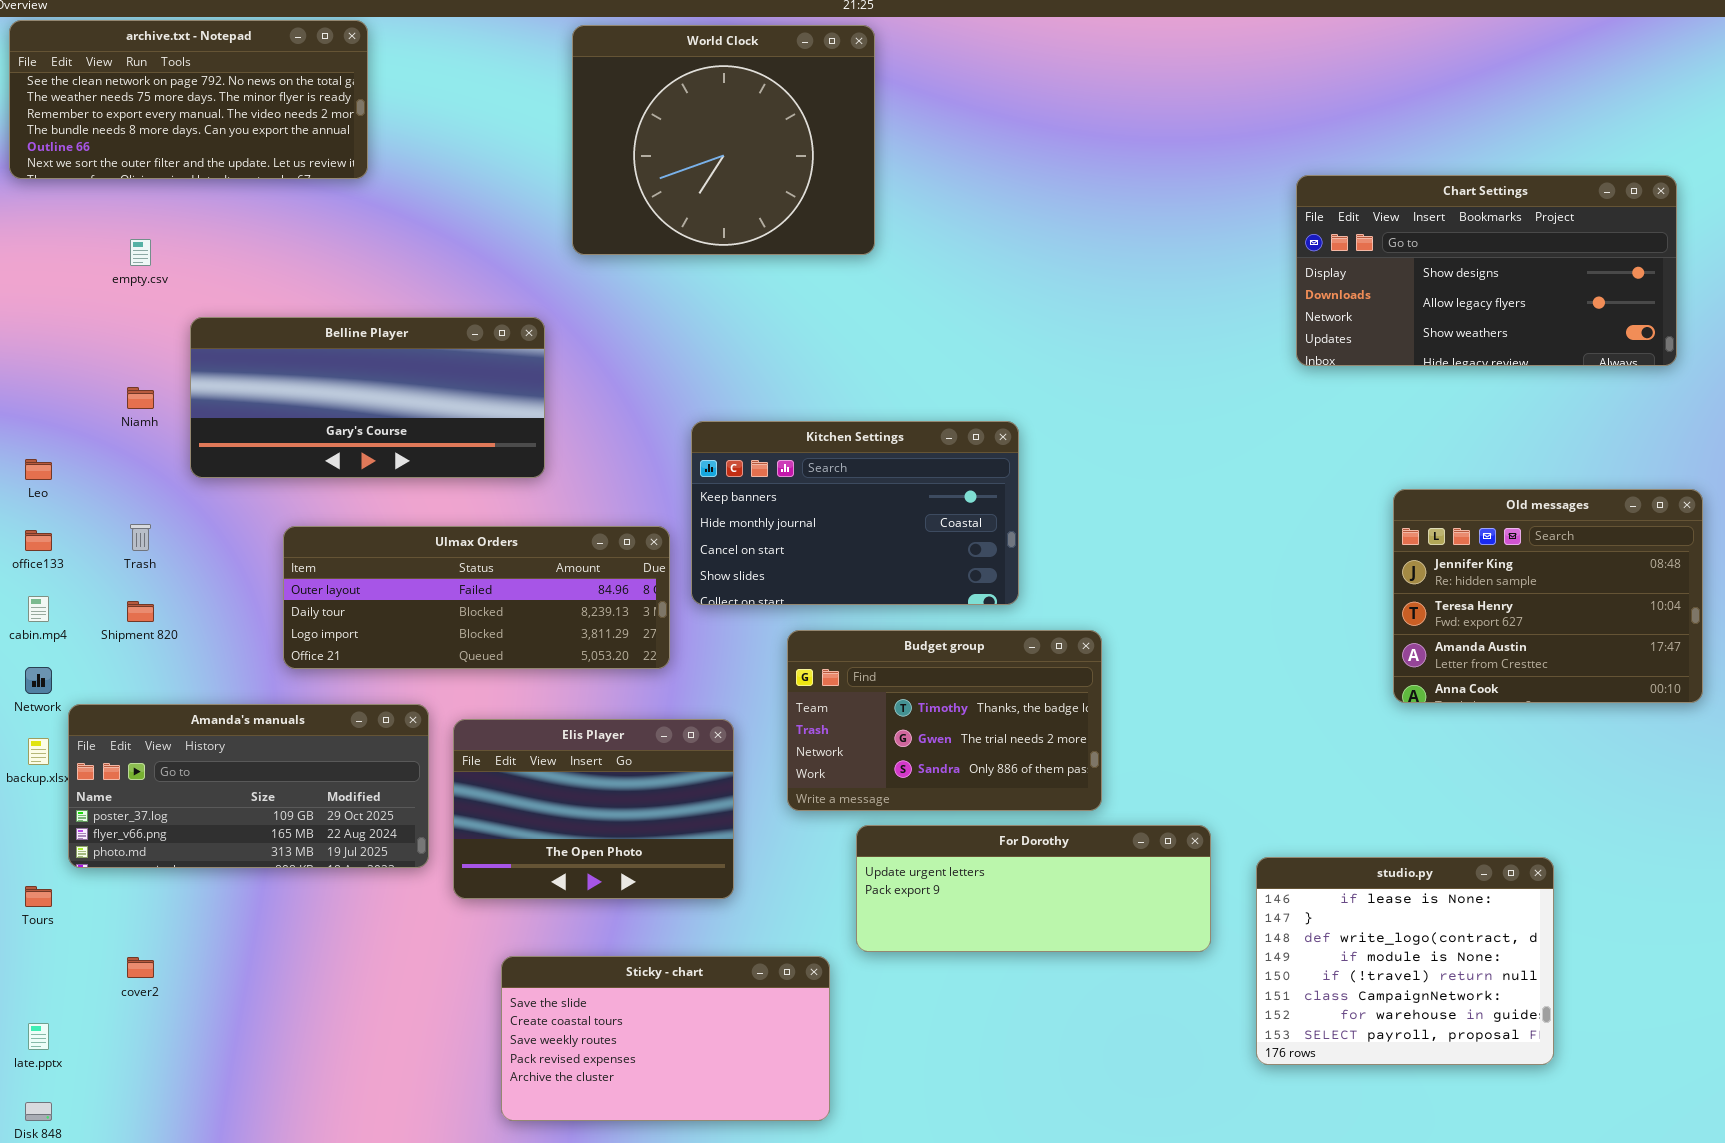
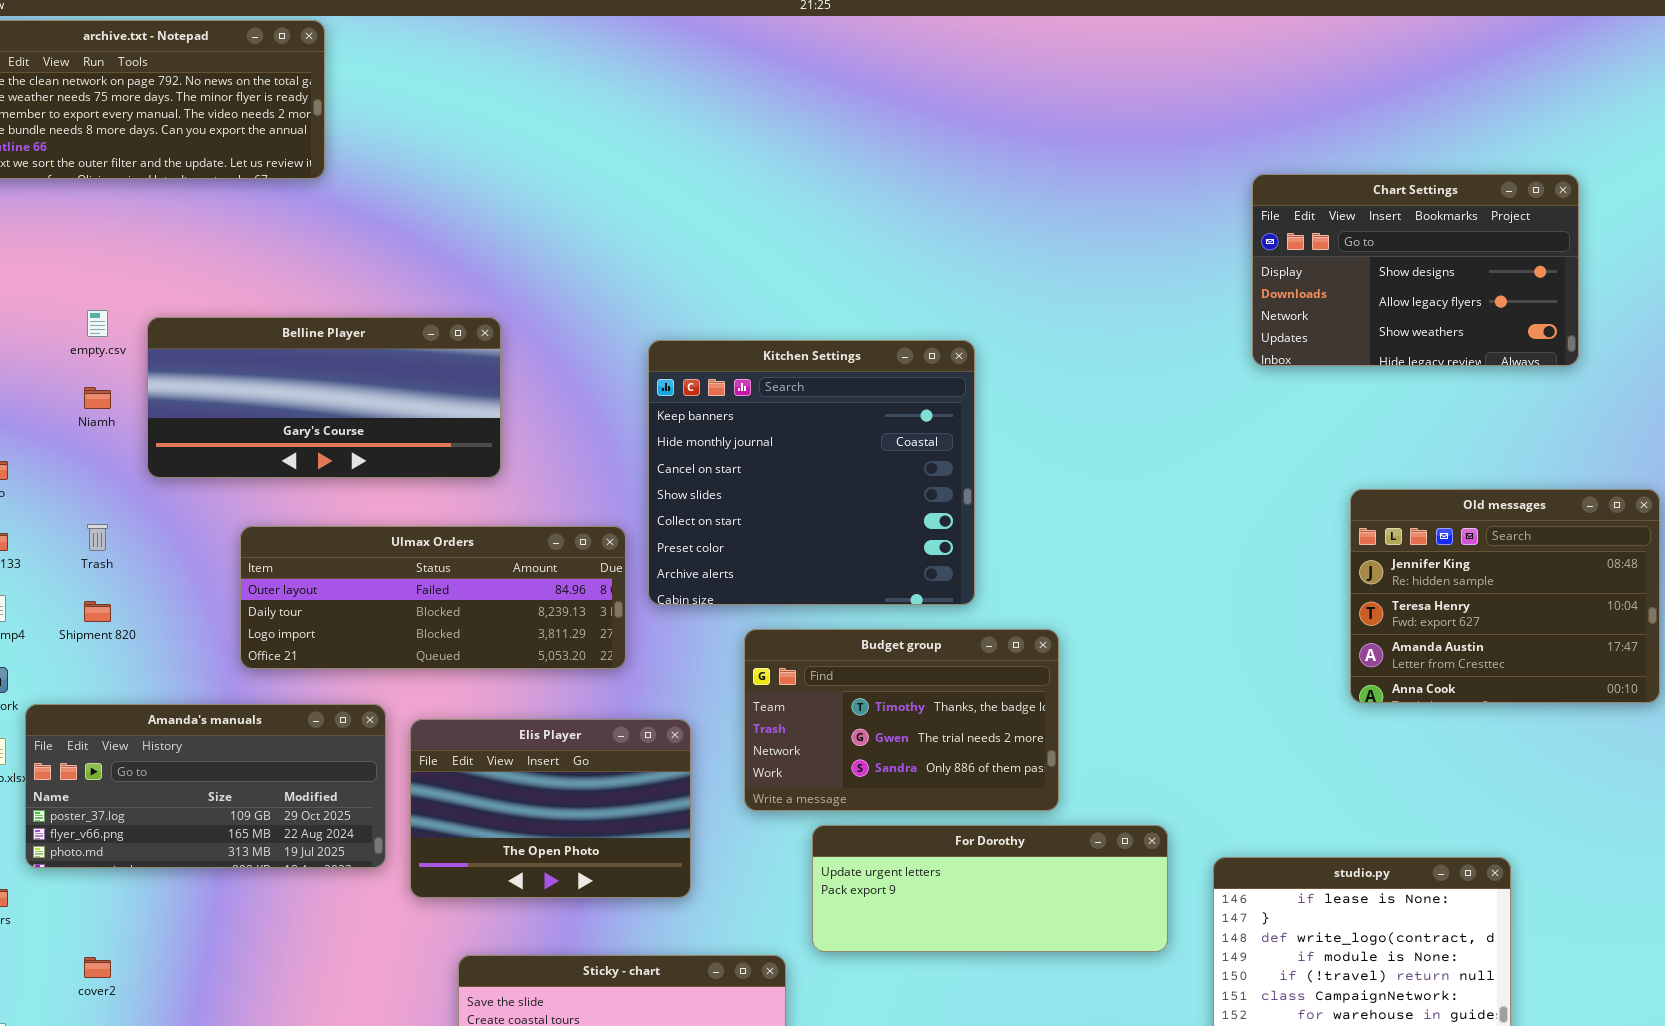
World Clock: [572,25,875,255] -> none, closed
Chart Settings: [1296,175,1677,366] -> [1252,174,1579,366], resized
empty.csv: [130,239,151,266] -> [87,310,108,337], moved
Kitchen Settings: [691,421,1019,605] -> [648,340,975,605], resized

